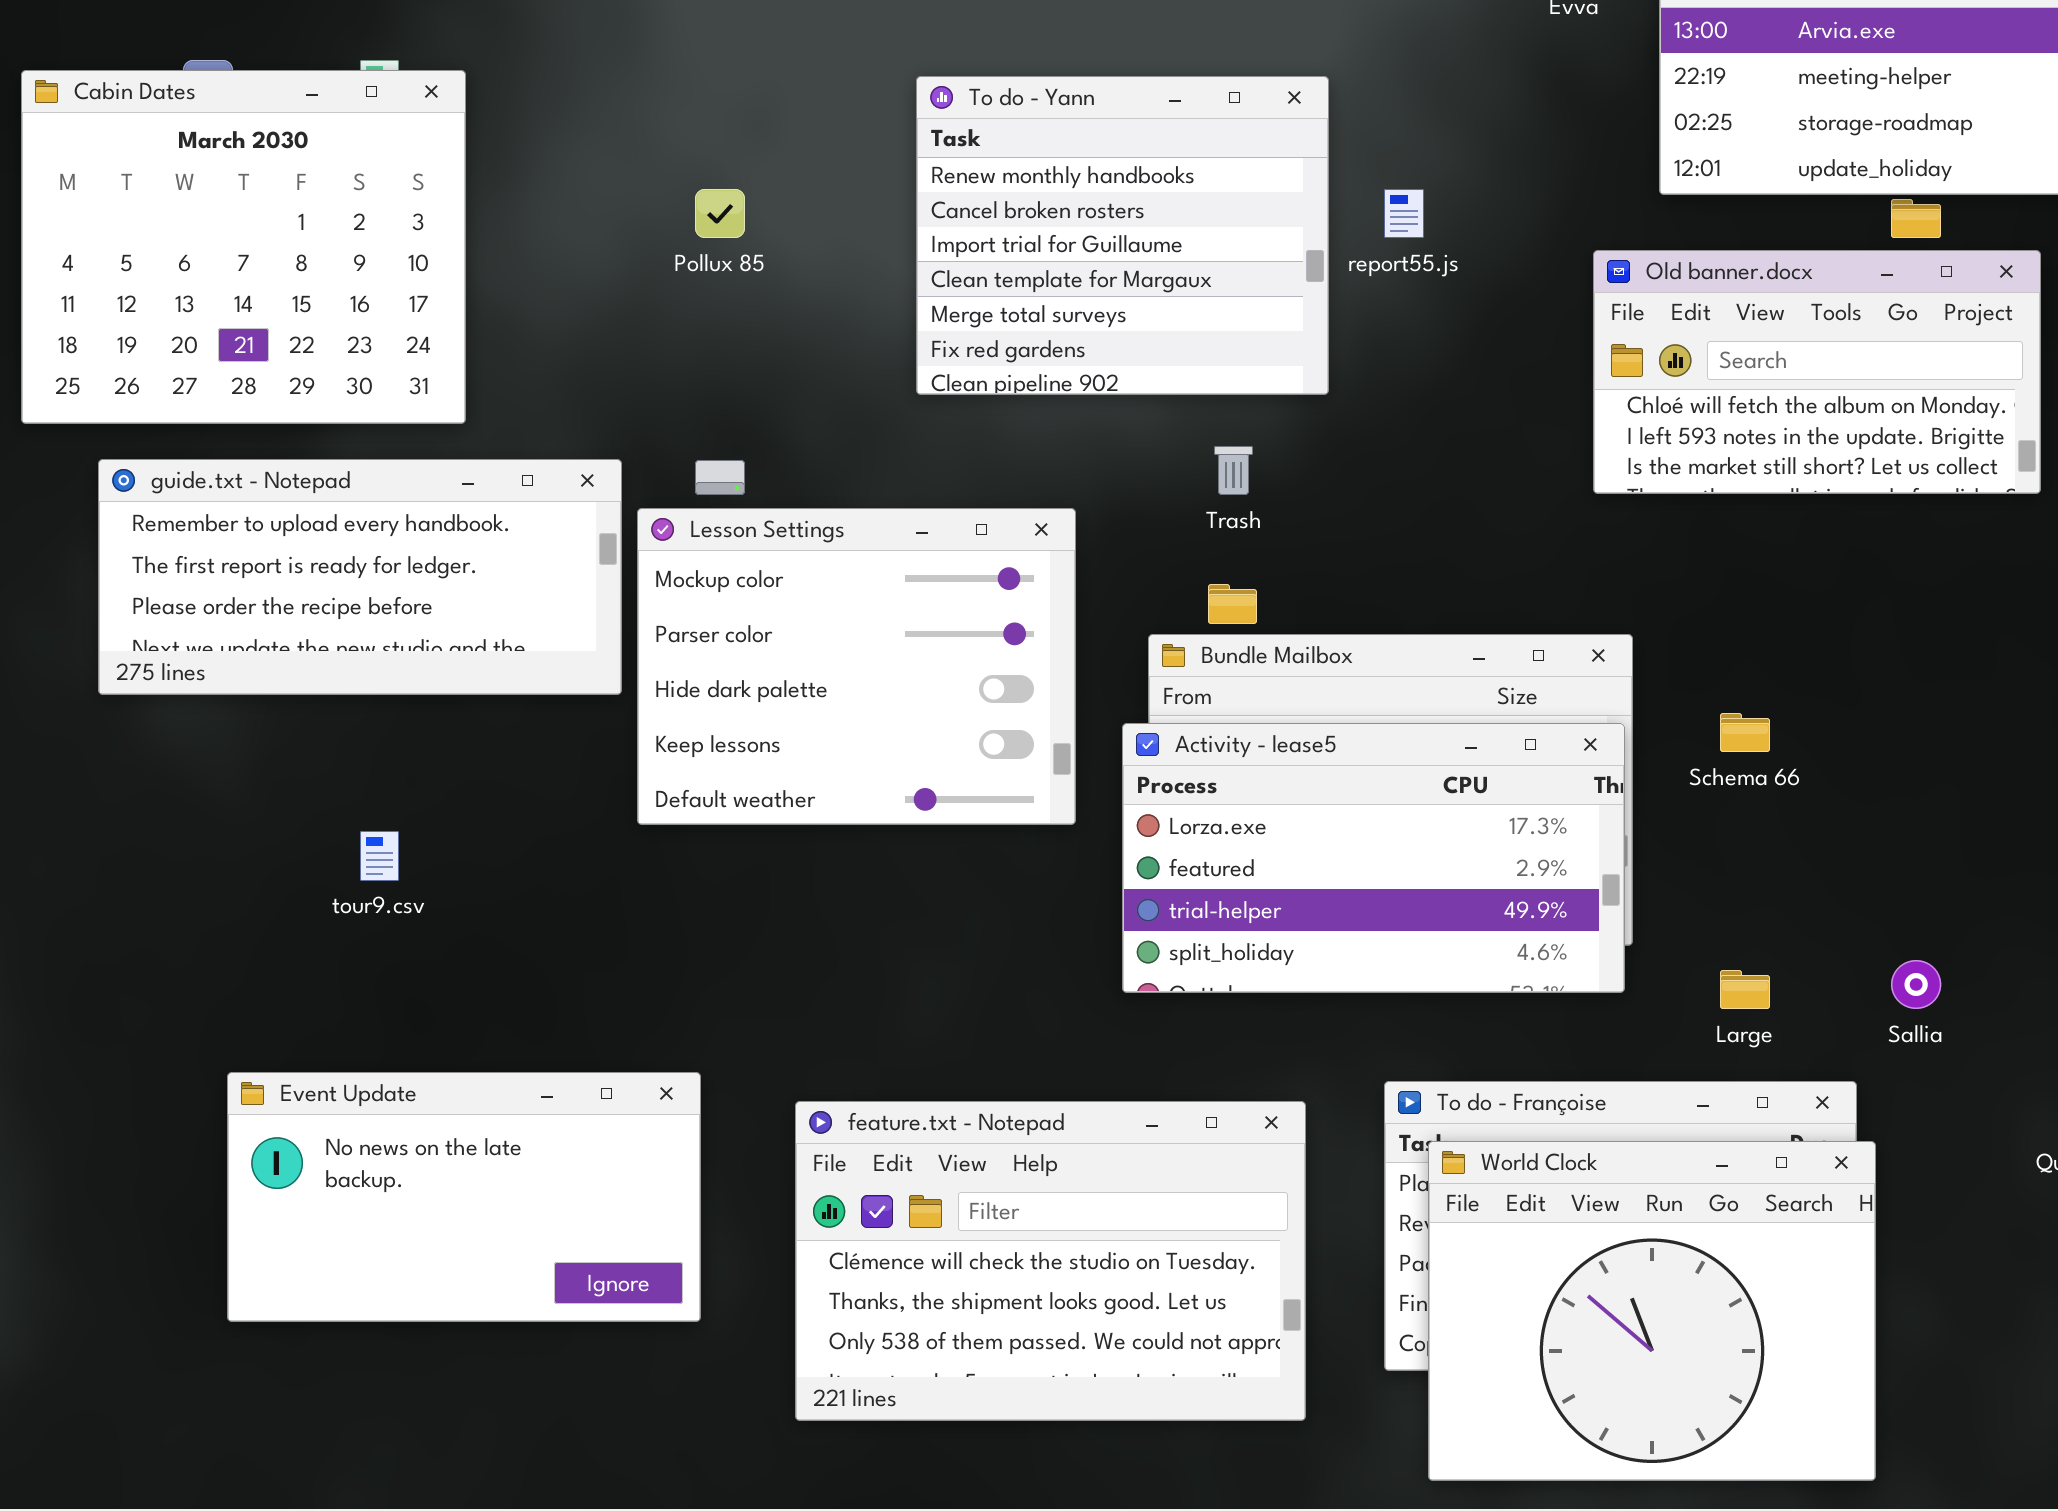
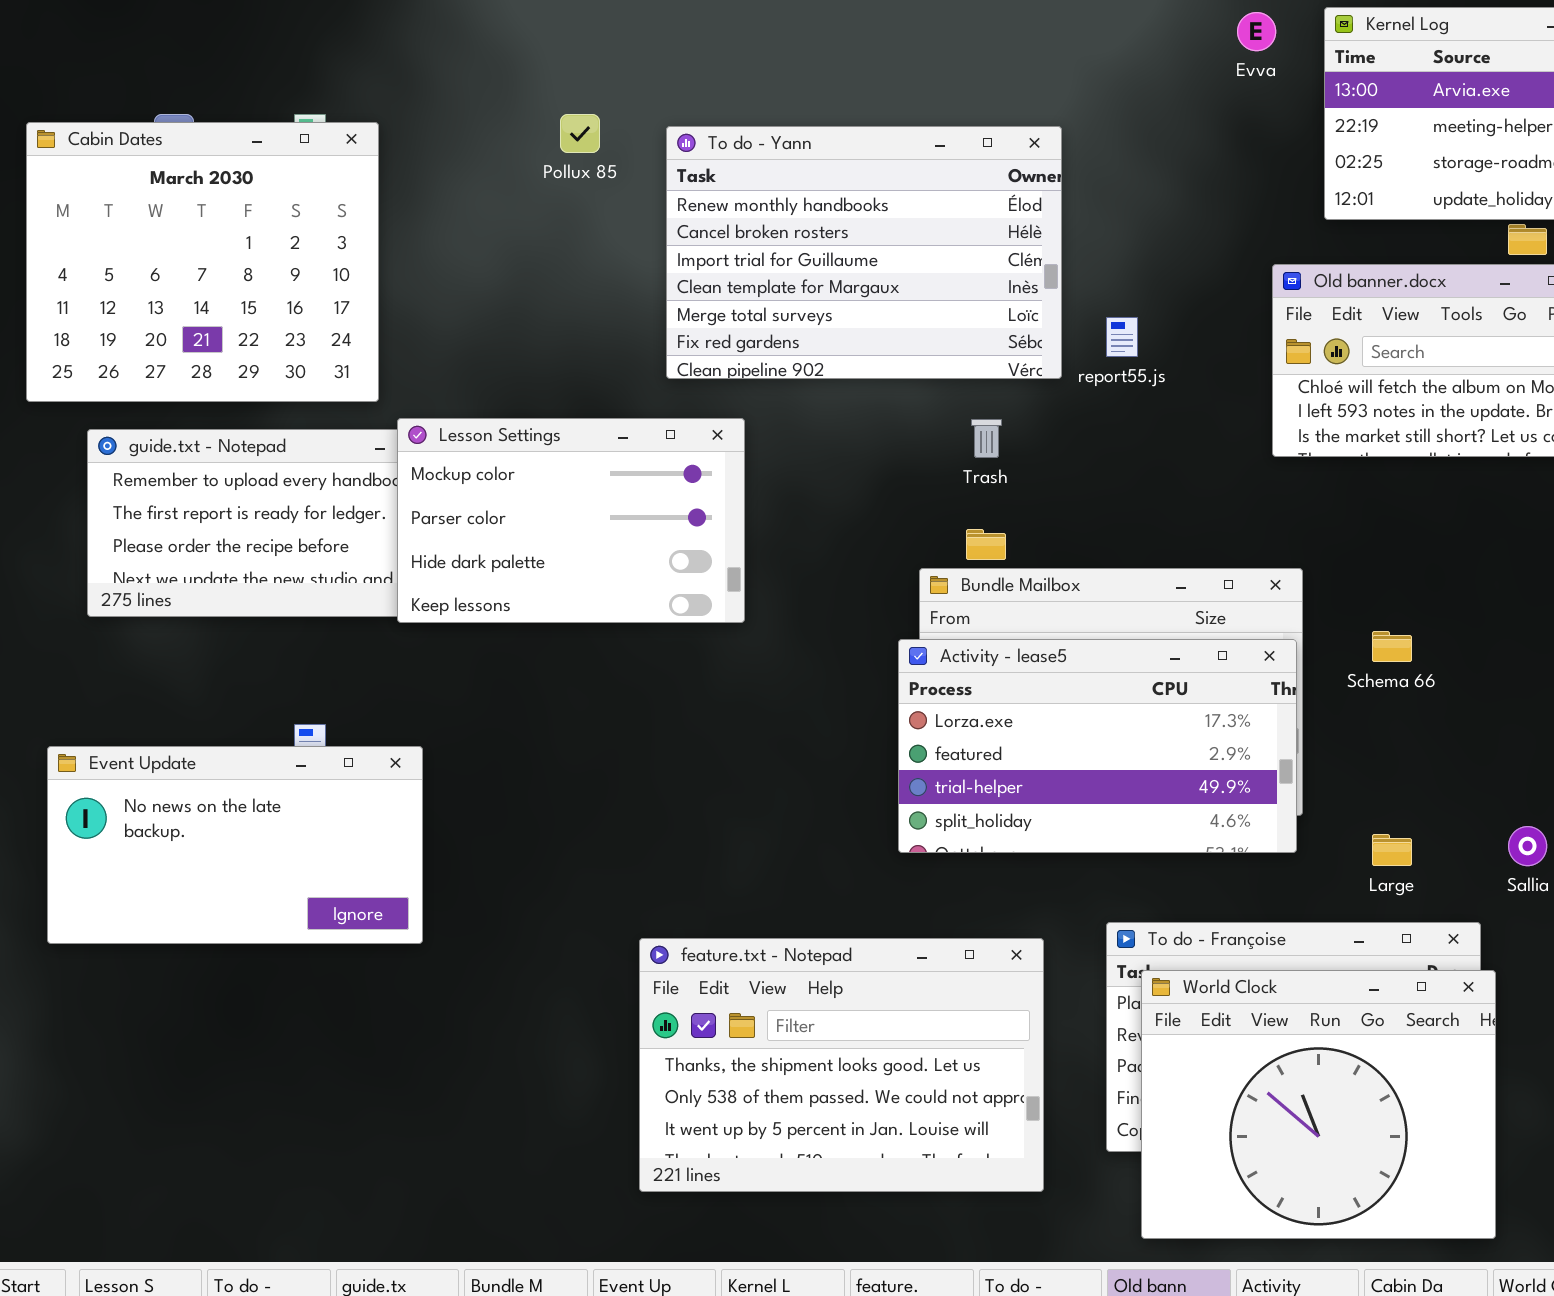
To do - Yann: [916,76,1329,395] -> [666,126,1062,379], resized
Pollux 85: [695,189,745,238] -> [560,114,600,153], moved
report55.js: [1384,189,1424,238] -> [1106,317,1138,357], moved
Lesson Settings: [637,508,1076,825] -> [397,418,745,623], moved, resized
Event Update: [227,1072,701,1322] -> [47,746,423,944], moved
feature.txt - Notepad: [795,1101,1306,1421] -> [639,938,1044,1192], scrolled down 1 row

